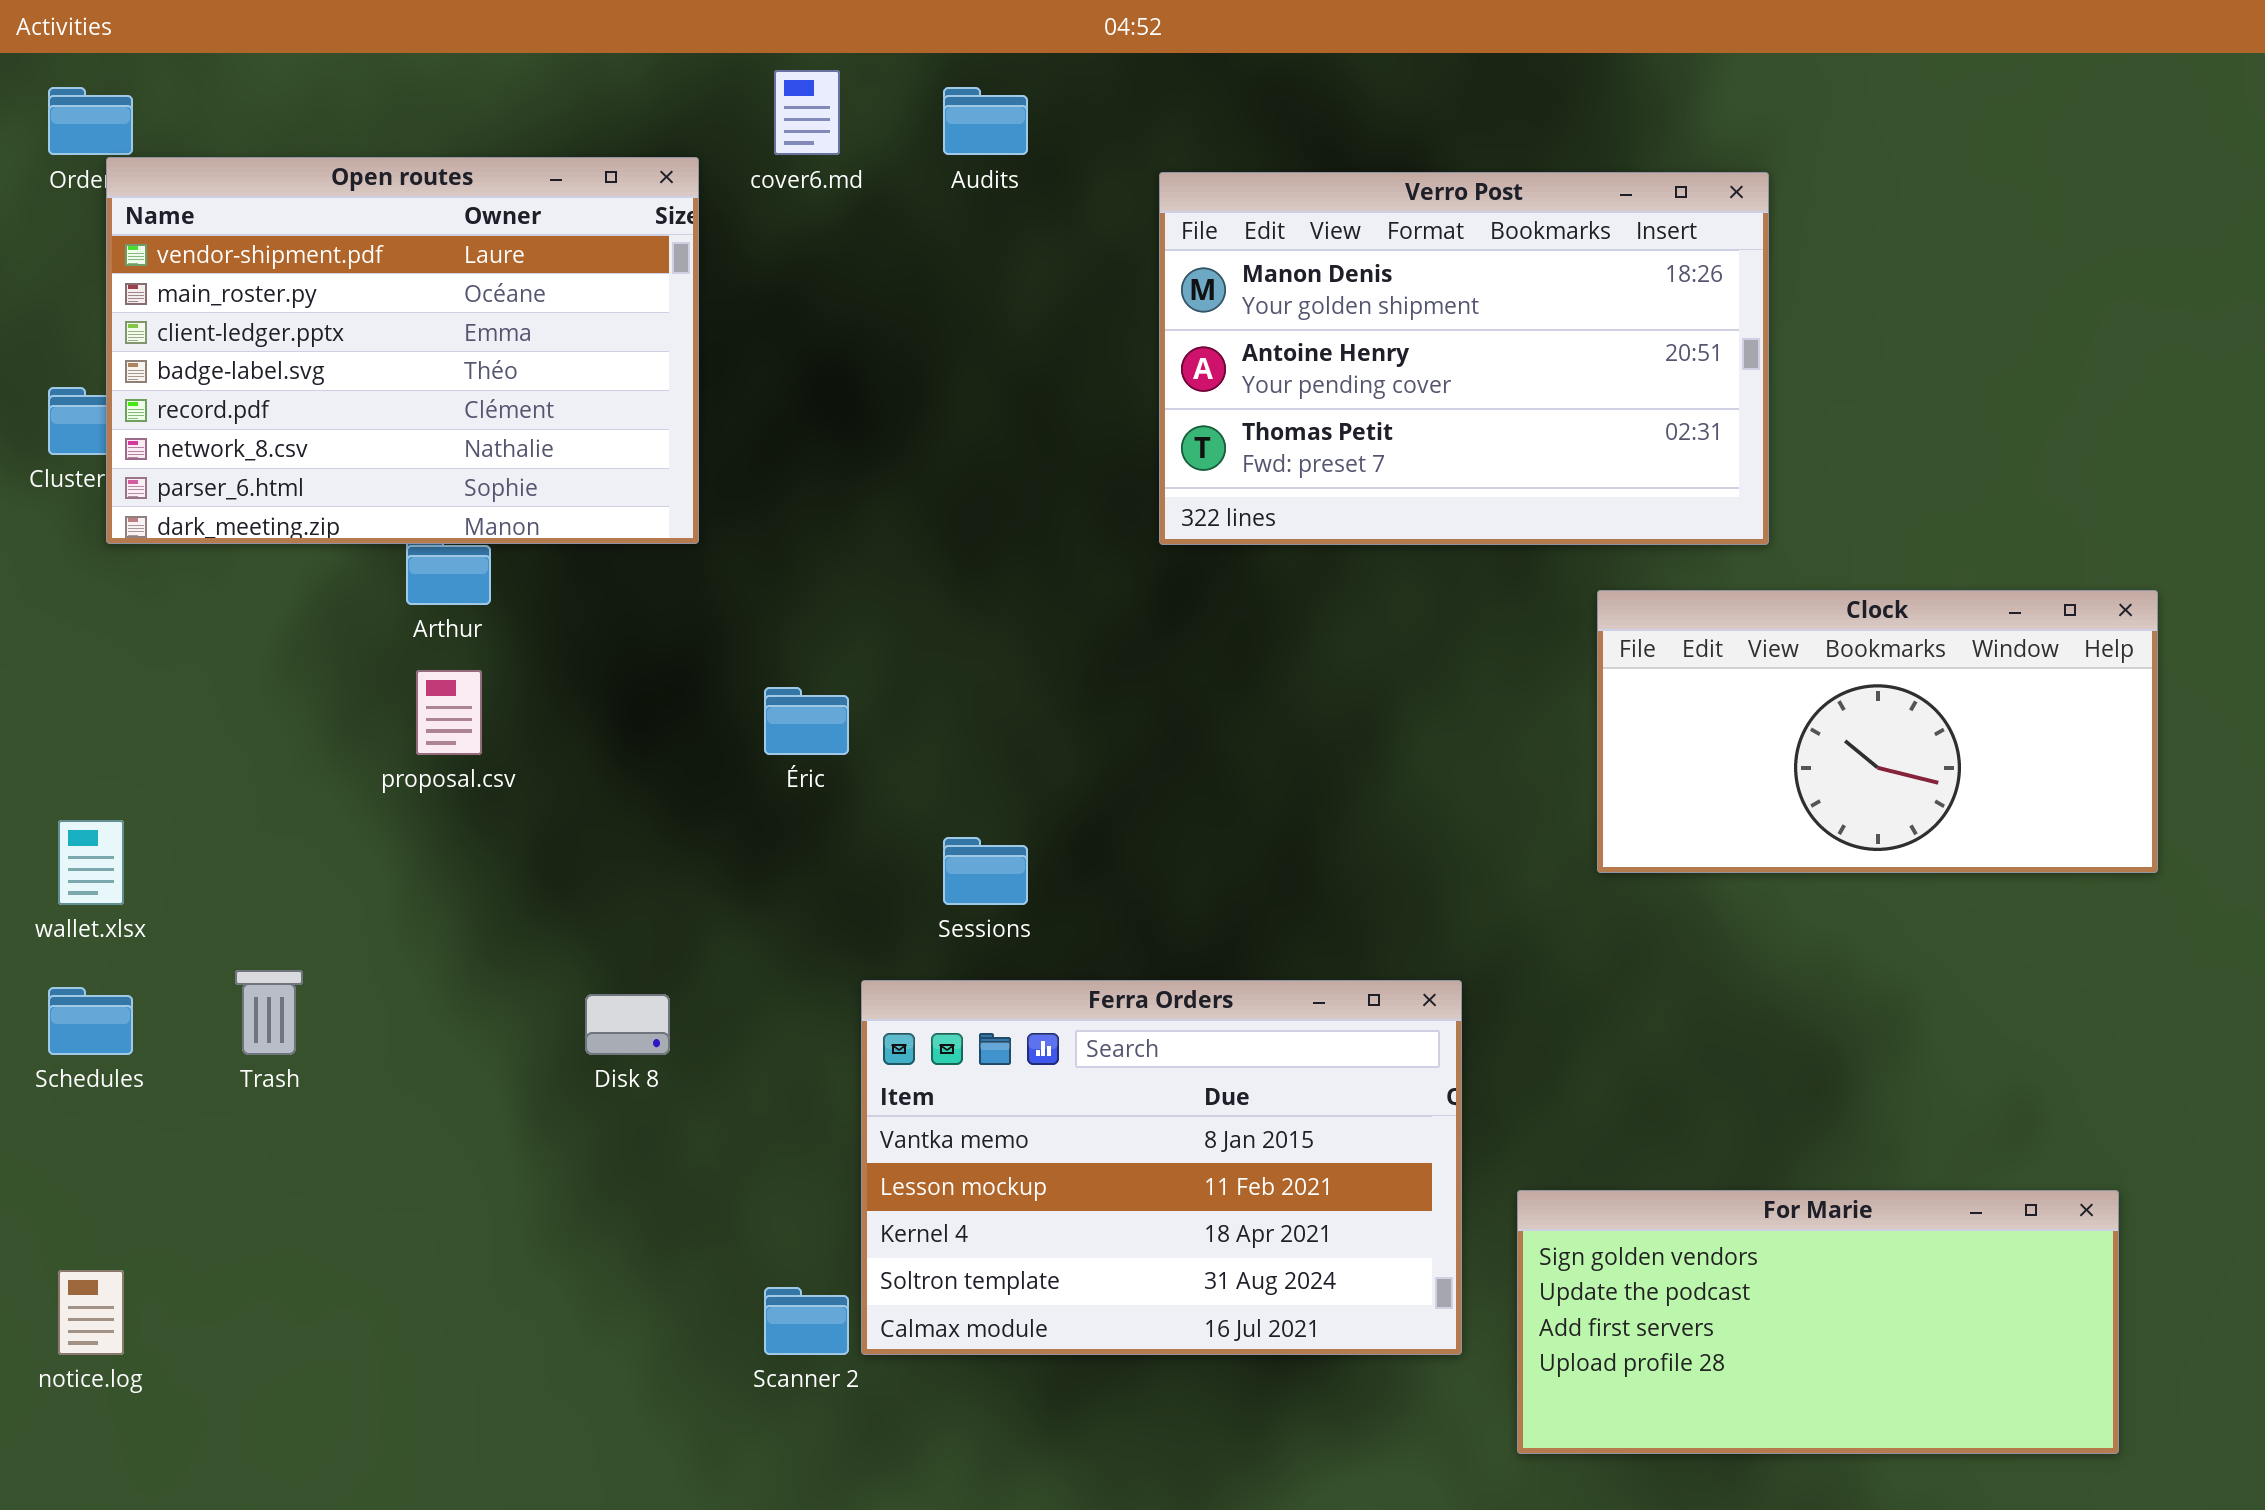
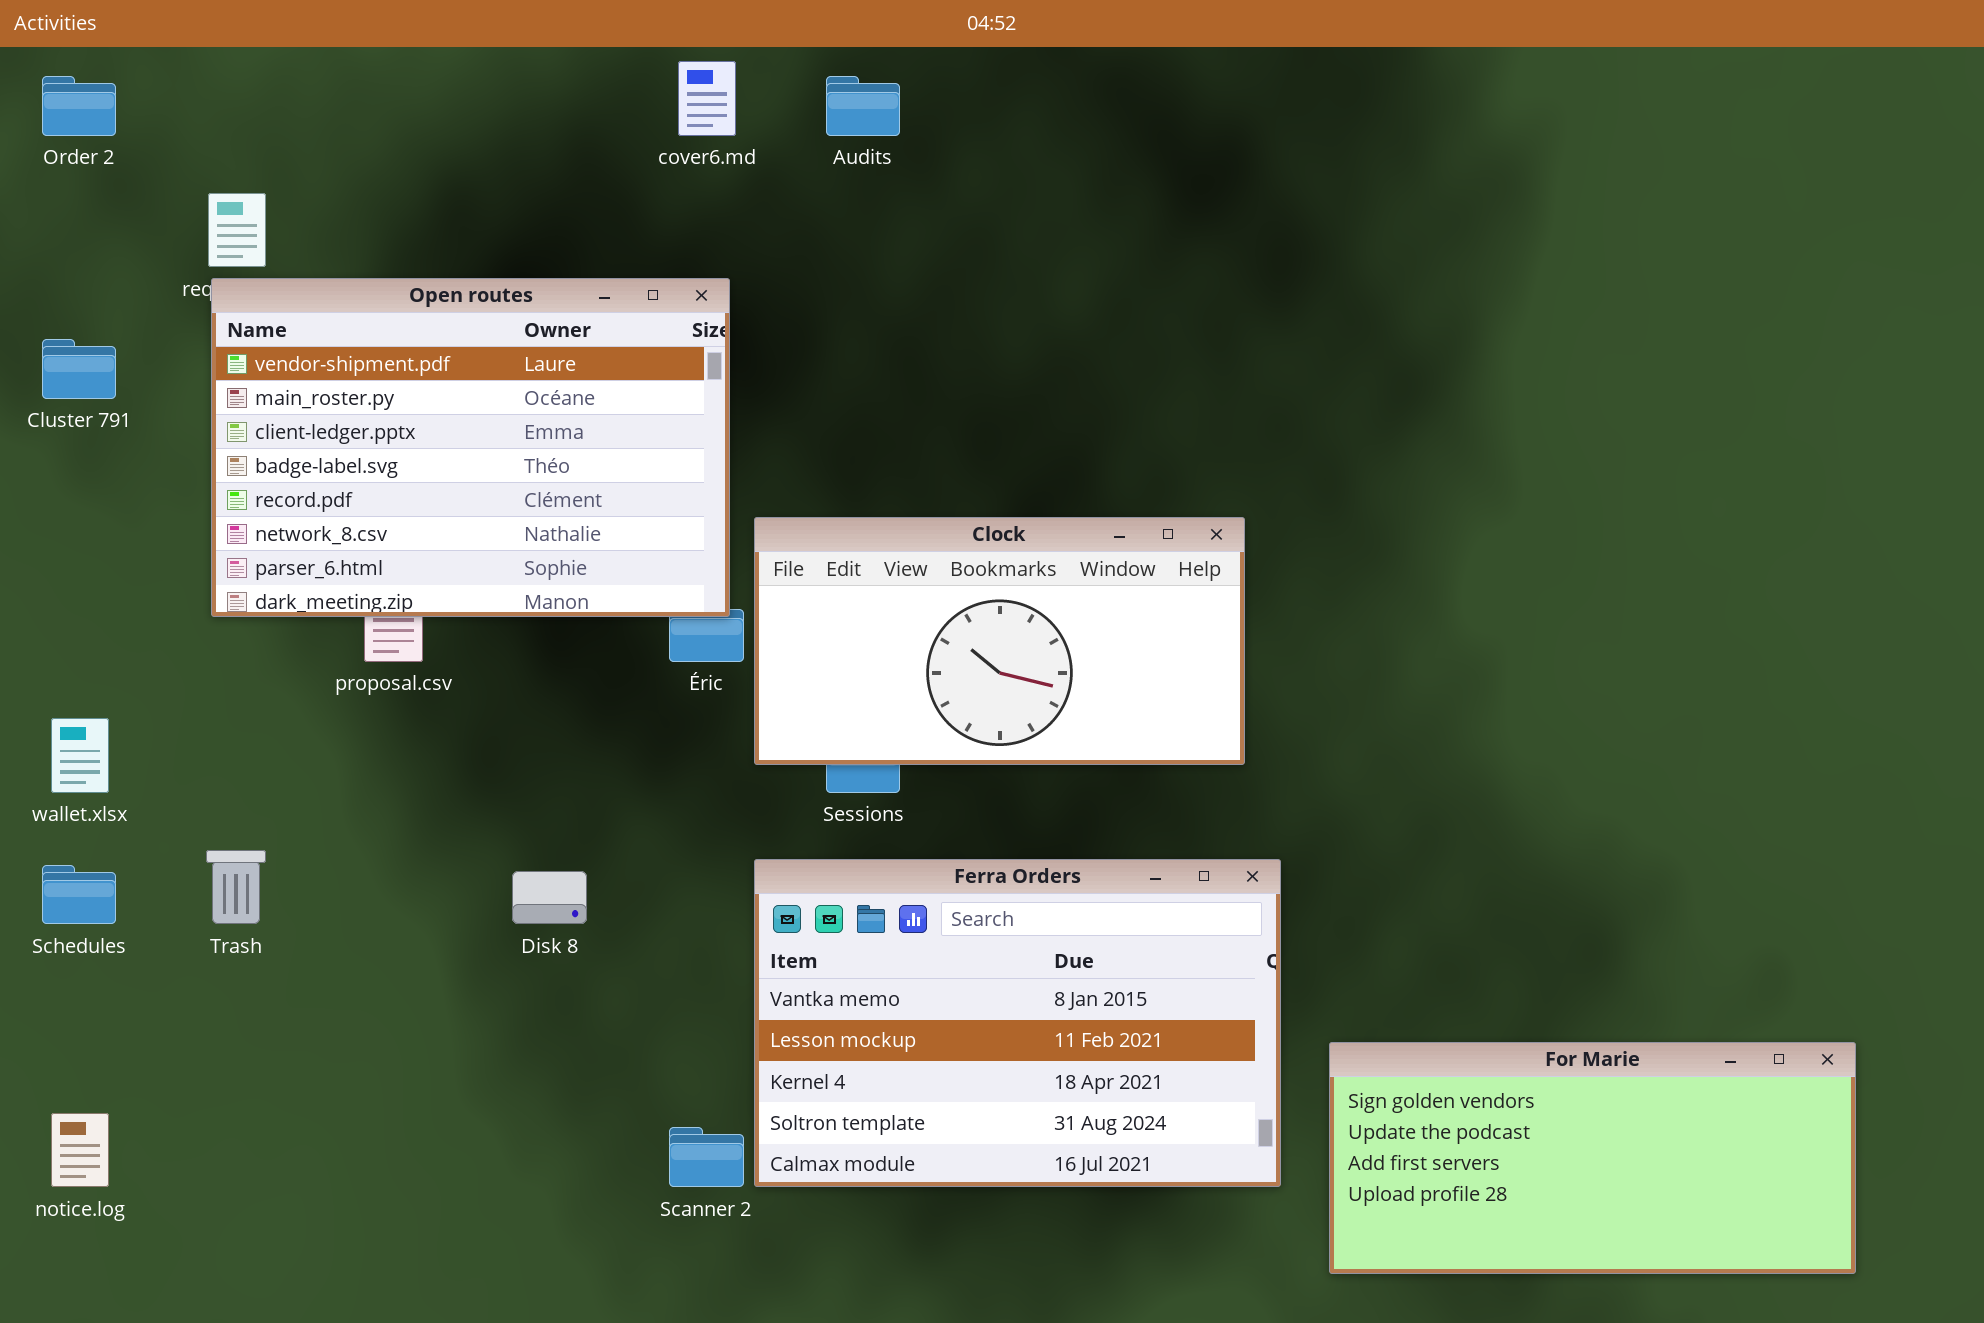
Open routes: [106,157,699,544] -> [211,278,730,617], moved
Verro Post: [1159,172,1769,545] -> none, closed
Clock: [1597,590,2158,873] -> [754,517,1245,765], moved

